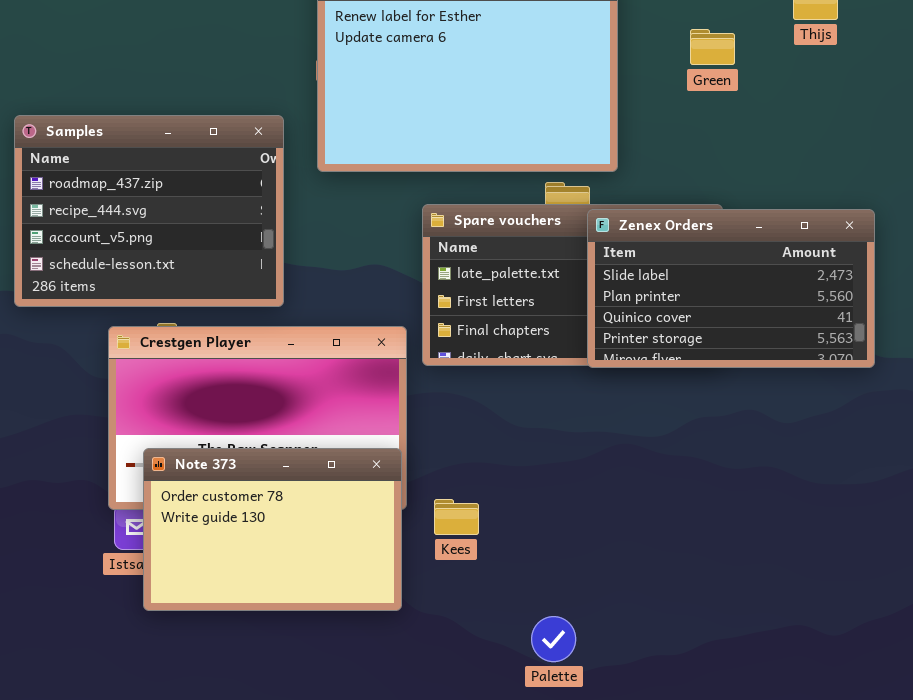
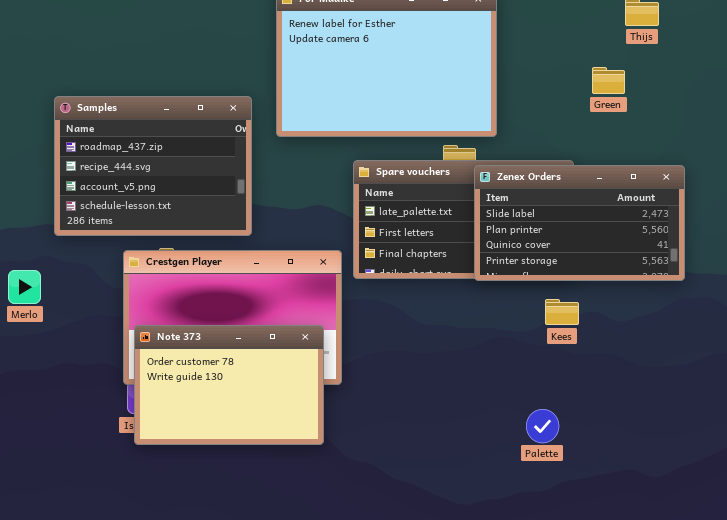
Green: [690,29,735,65] -> [592,67,625,94], moved
Note 373: [143,448,402,611] -> [134,325,324,445], moved
Kees: [434,499,479,535] -> [545,299,579,325], moved
Palette: [531,616,576,662] -> [526,409,559,443], moved

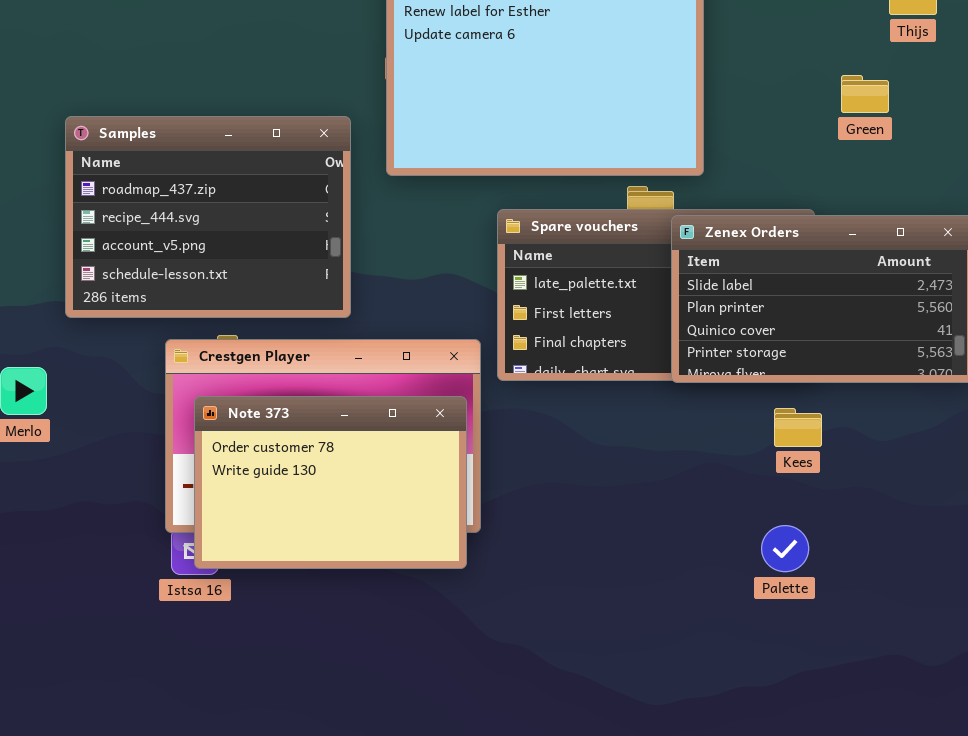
Note 373: [134,325,324,445] -> [194,396,467,569], moved
Palette: [526,409,559,443] -> [761,525,809,572], moved

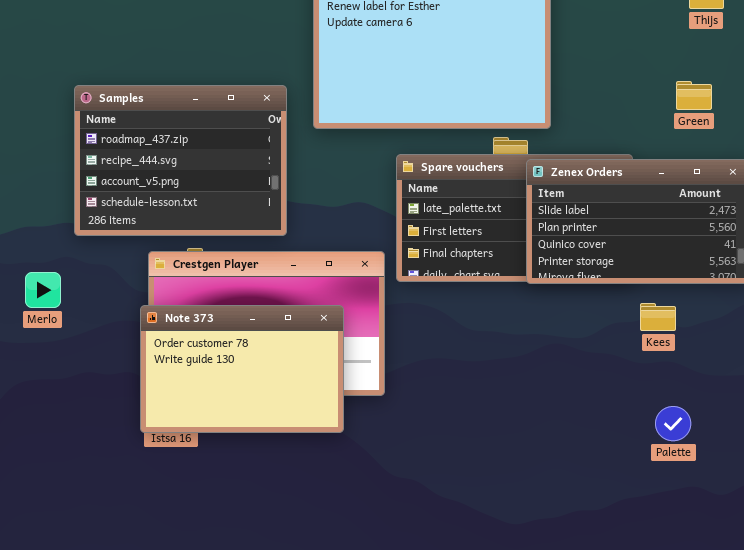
Green: [841,75,889,113] -> [676,81,712,110], moved
Note 373: [194,396,467,569] -> [140,305,344,433], moved
Kees: [774,408,822,447] -> [640,303,676,331], moved
Palette: [761,525,809,572] -> [655,406,691,441], moved

